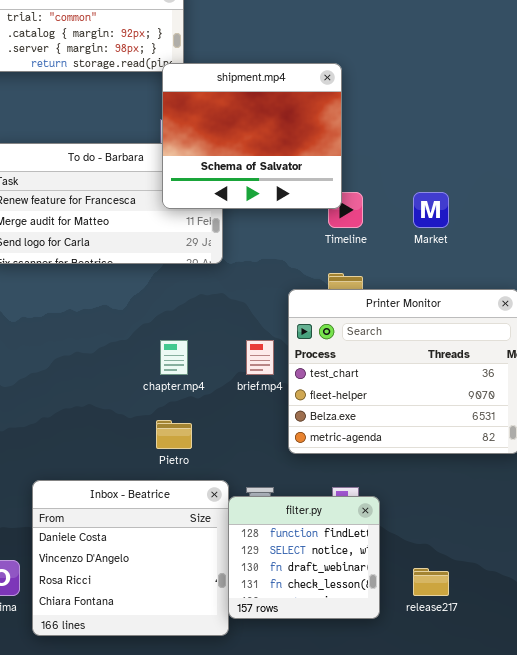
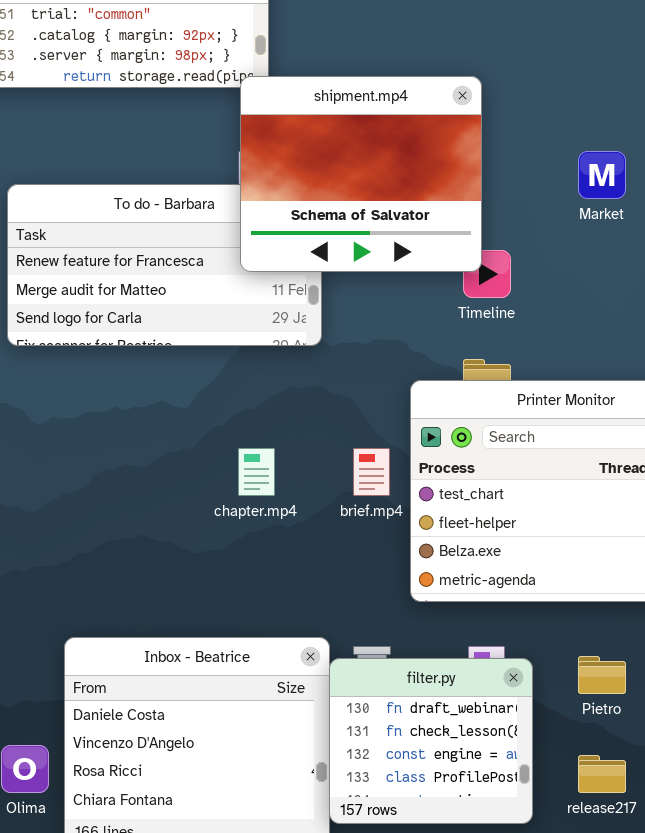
Market: [413,192,449,228] -> [578,151,626,199], moved
Pietro: [156,420,192,449] -> [578,656,626,694], moved
filter.py: [228,496,380,619] -> [329,658,533,824], scrolled down 2 rows

